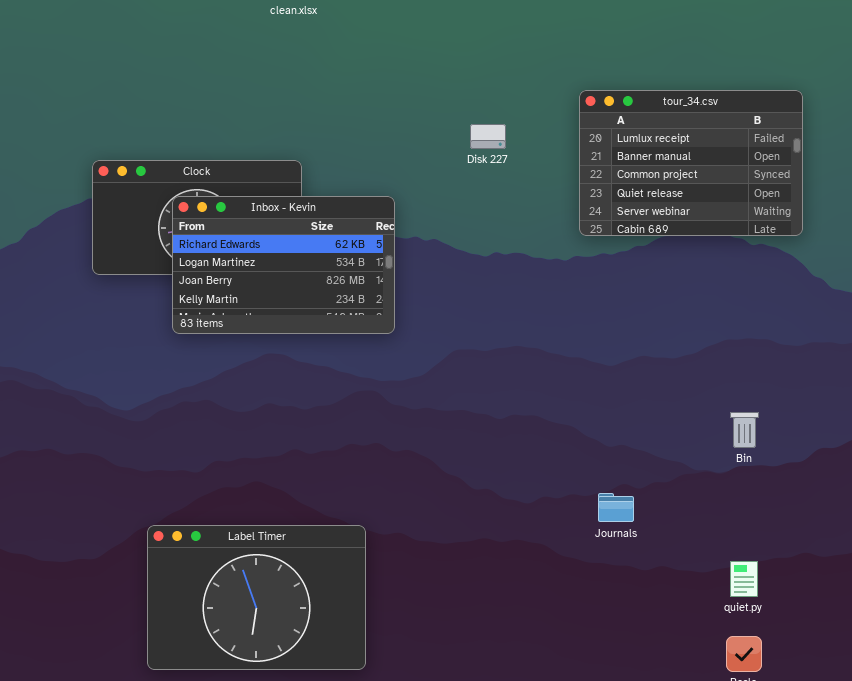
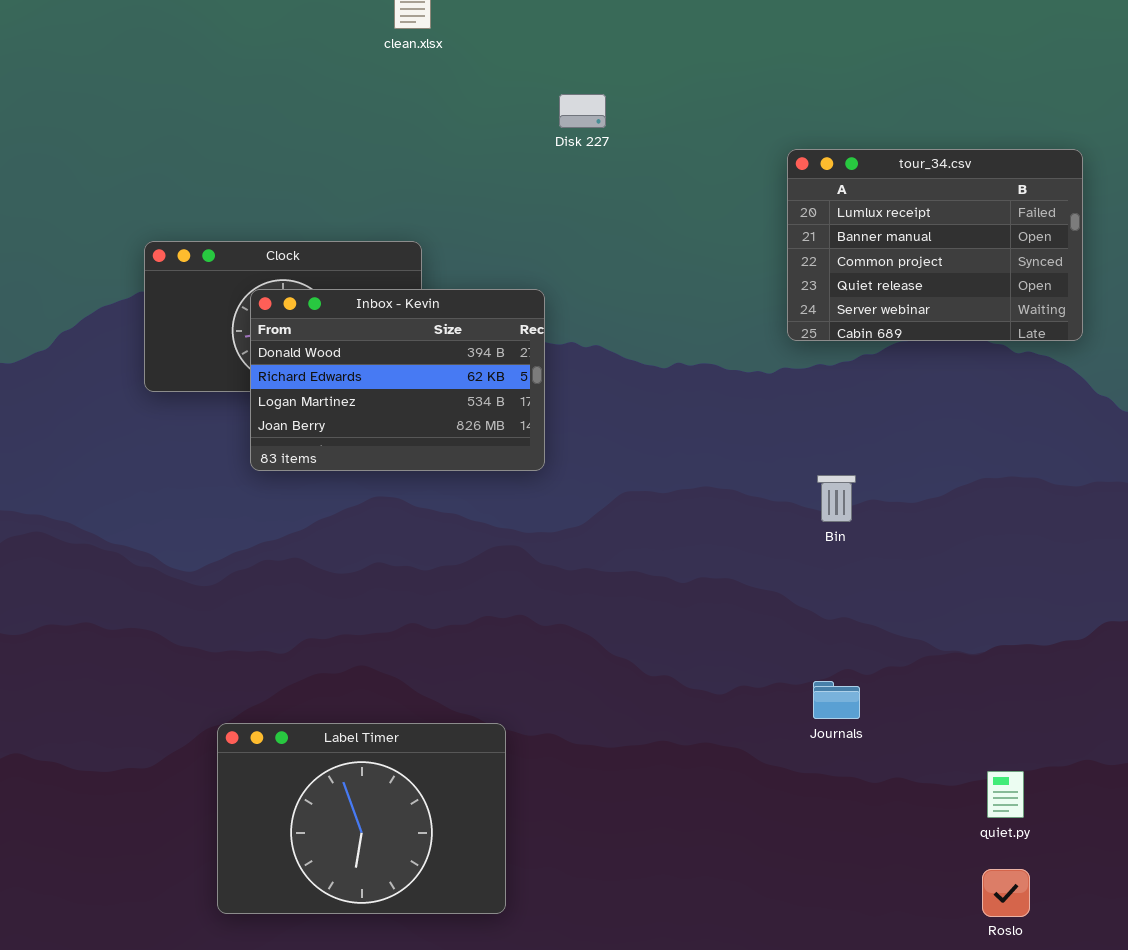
Disk 227: [470,124,506,149] -> [559,94,606,128], moved
Inbox - Kevin: [172,196,395,334] -> [250,289,545,471], scrolled up 1 row
Bin: [730,412,759,448] -> [817,475,856,522], moved

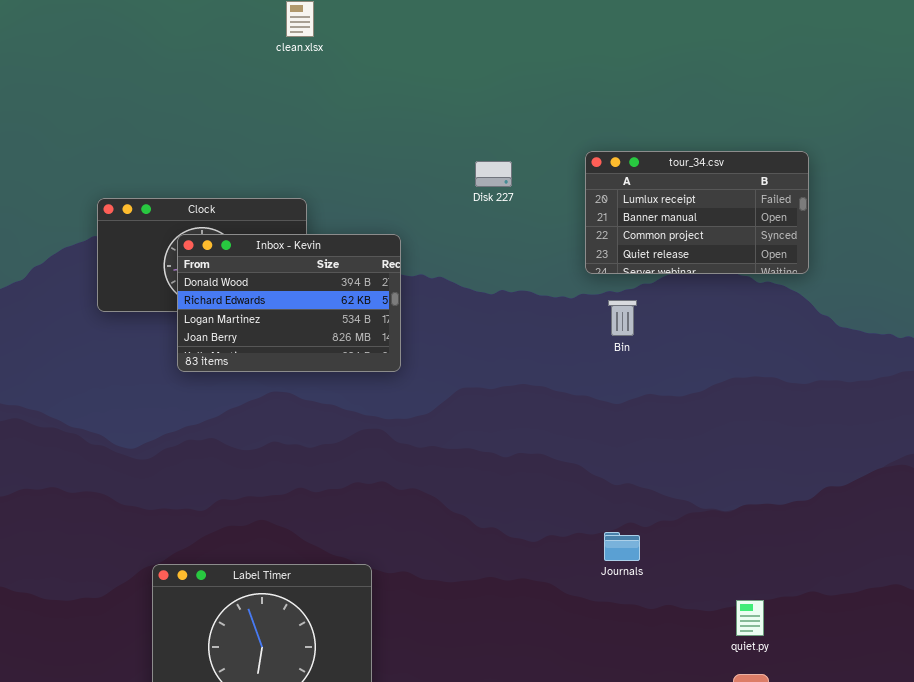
Disk 227: [559,94,606,128] -> [475,161,512,187], moved
tour_34.csv: [787,149,1083,341] -> [585,151,809,274], resized
Bin: [817,475,856,522] -> [608,300,637,336], moved

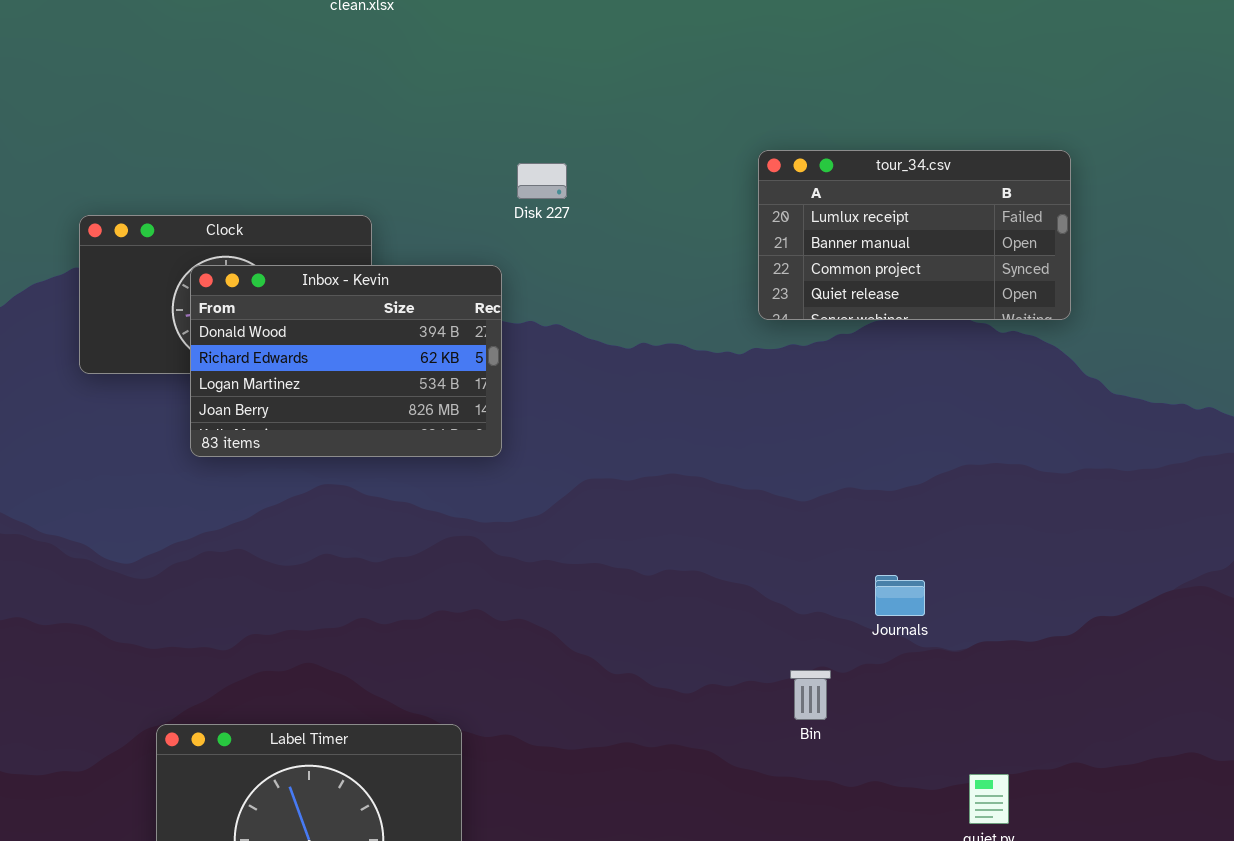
Disk 227: [475,161,512,187] -> [517,163,567,199], moved
Bin: [608,300,637,336] -> [790,670,831,720], moved
Journals: [604,532,640,561] -> [875,575,925,616], moved

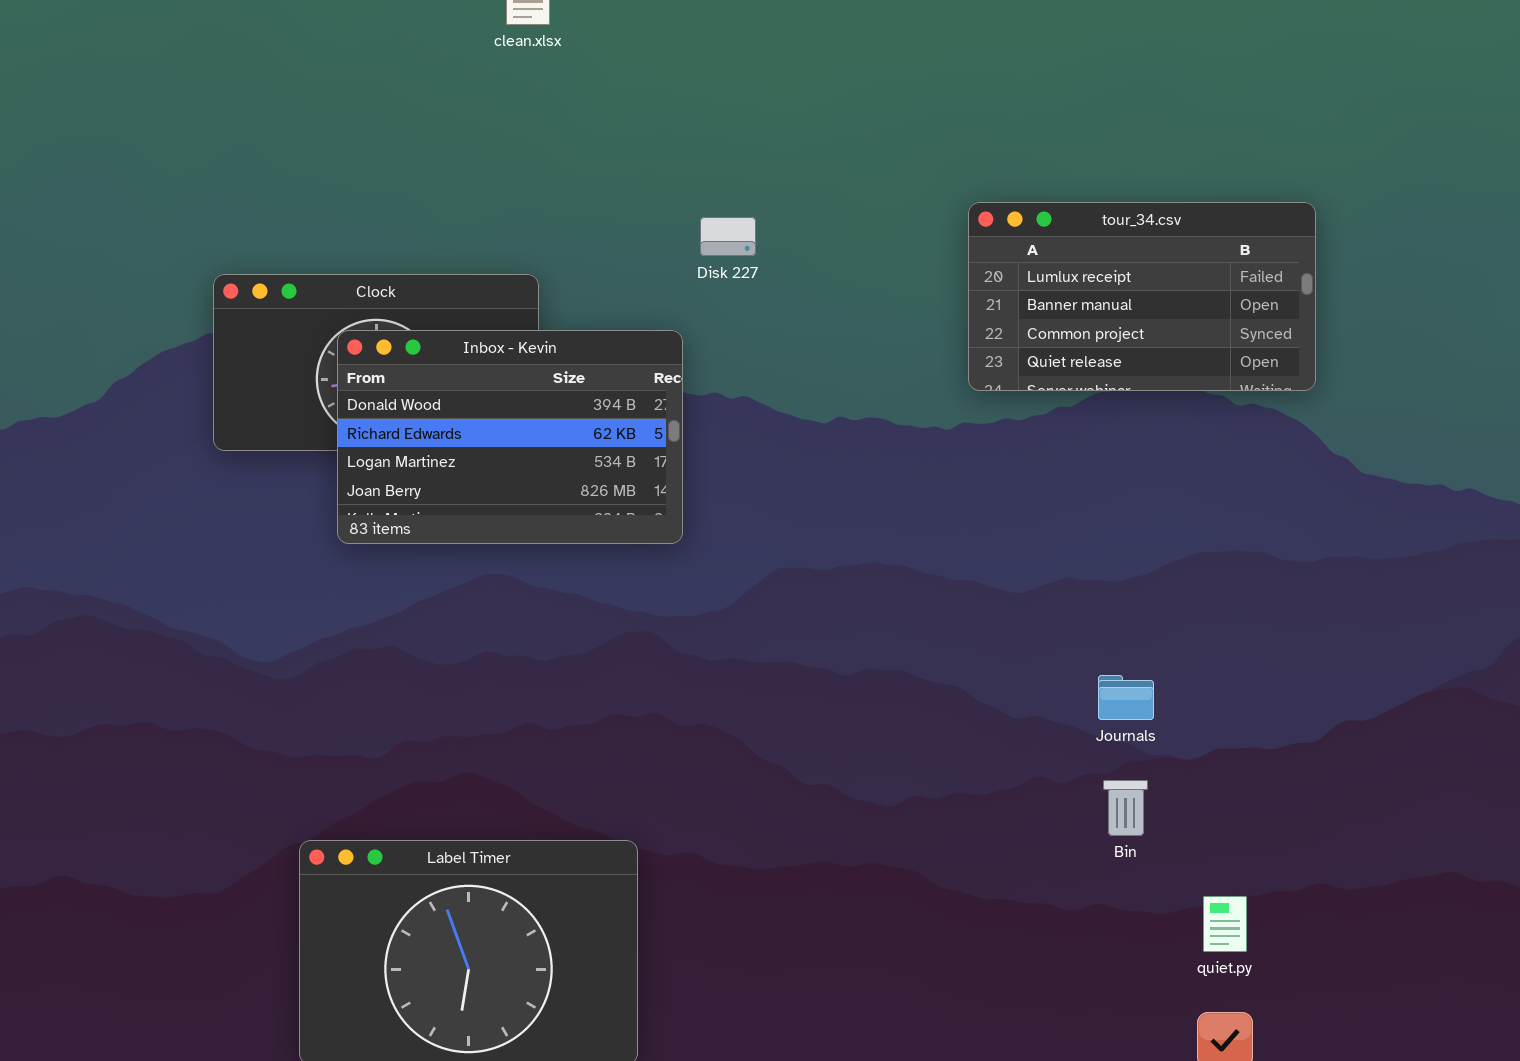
Bin: [790,670,831,720] -> [1103,780,1148,836], moved

